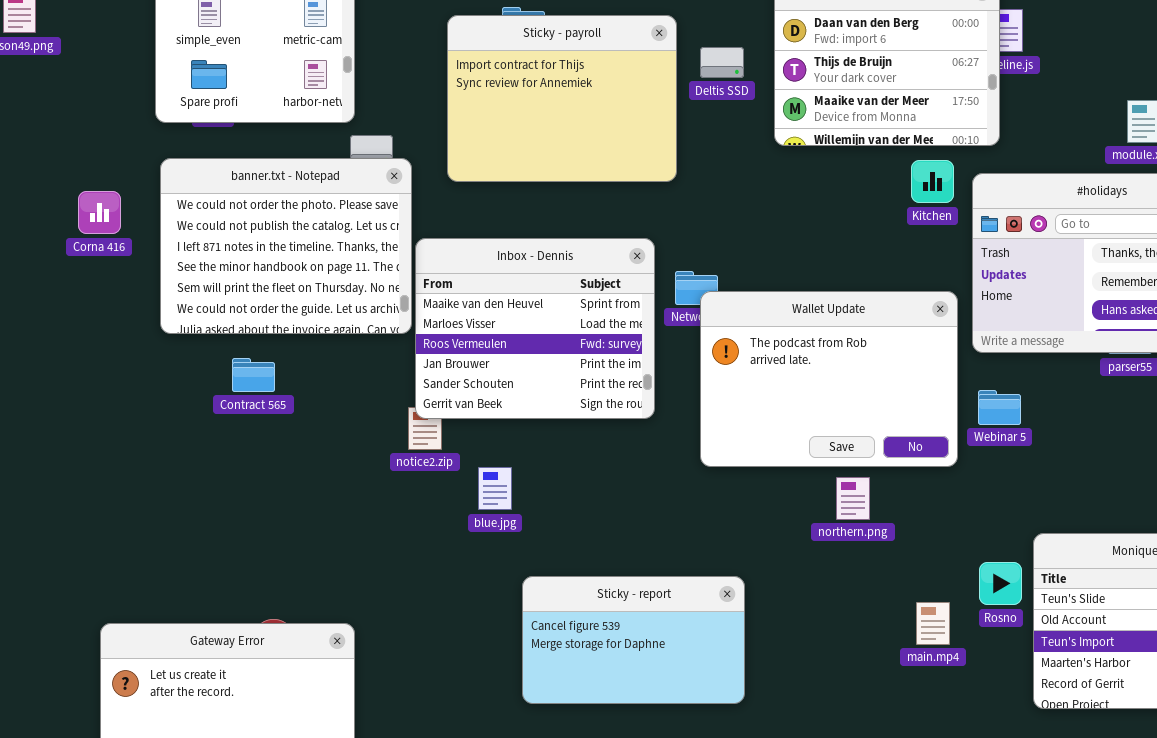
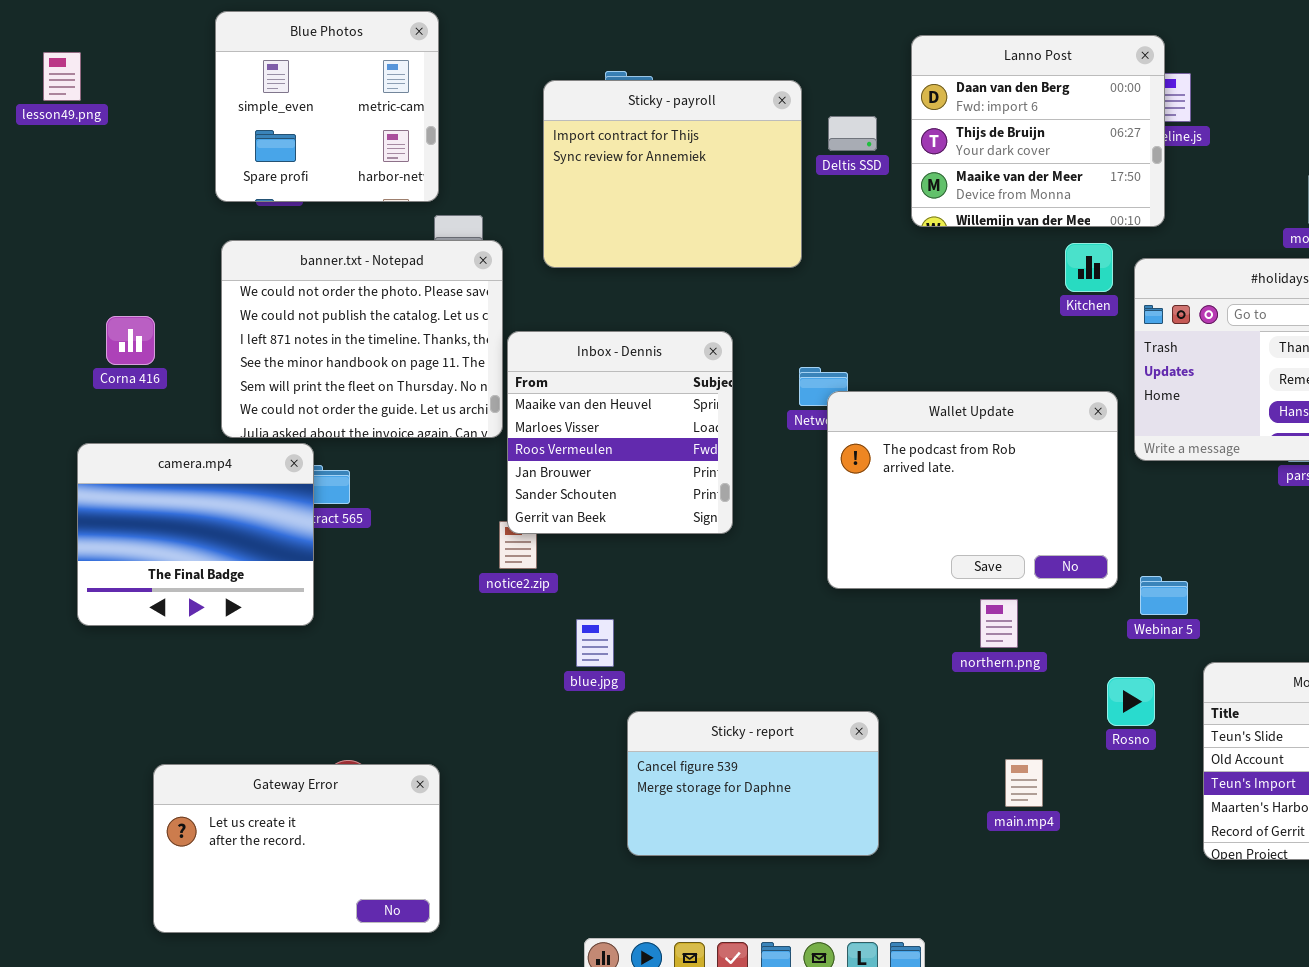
Corna 416: [78,191,121,234] -> [106,316,155,365], moved
Inbox - Dennis: [415,238,655,419] -> [507,331,733,534], resized
camera.mp4: none -> [77,443,314,626], opened
Webinar 5: [978,390,1021,425] -> [1140,576,1188,615], moved
blue.jpg: [478,467,512,510] -> [576,619,614,667], moved
Rosno: [979,562,1022,605] -> [1107,677,1155,726], moved
main.mp4: [916,602,950,645] -> [1005,759,1043,807], moved

